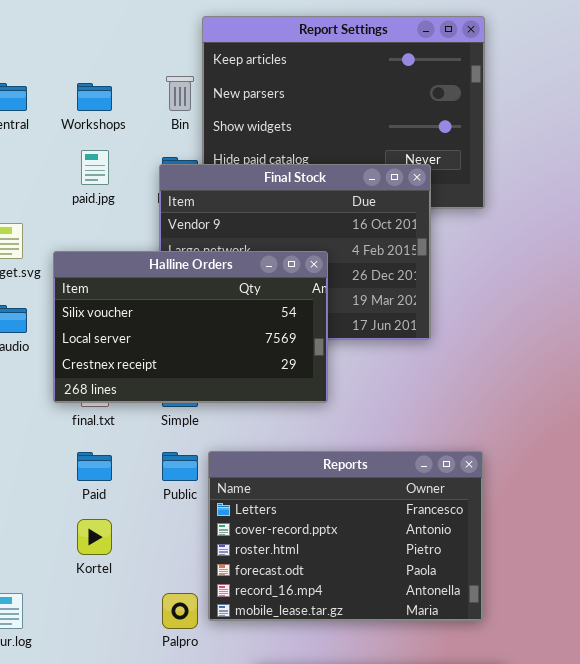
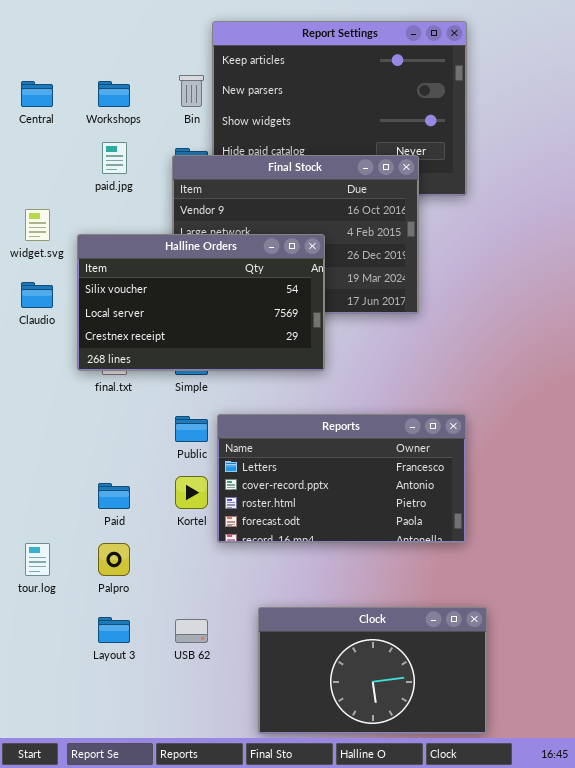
Reports: [208,451,483,621] -> [217,414,466,543], resized
Paid: [77,452,112,481] -> [98,483,130,509], moved
Kortel: [77,519,112,555] -> [175,476,208,509], moved
Palpro: [162,593,198,629] -> [98,543,130,576], moved

